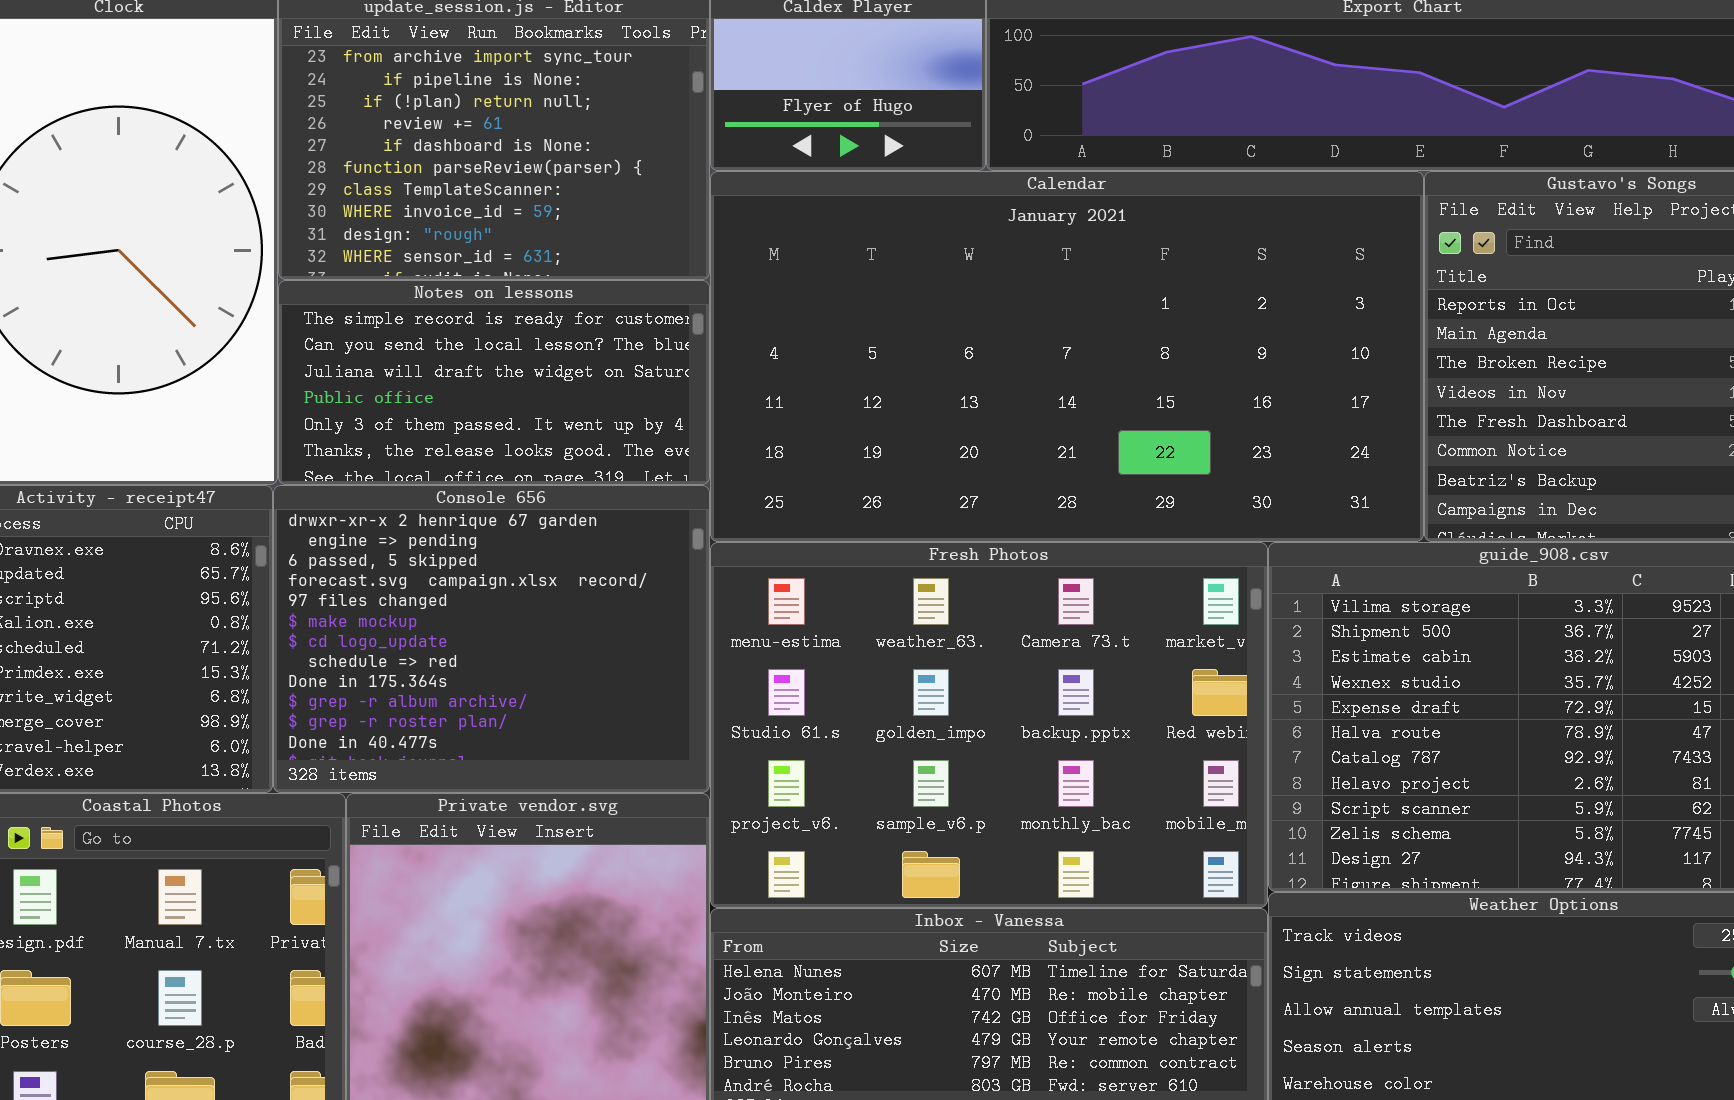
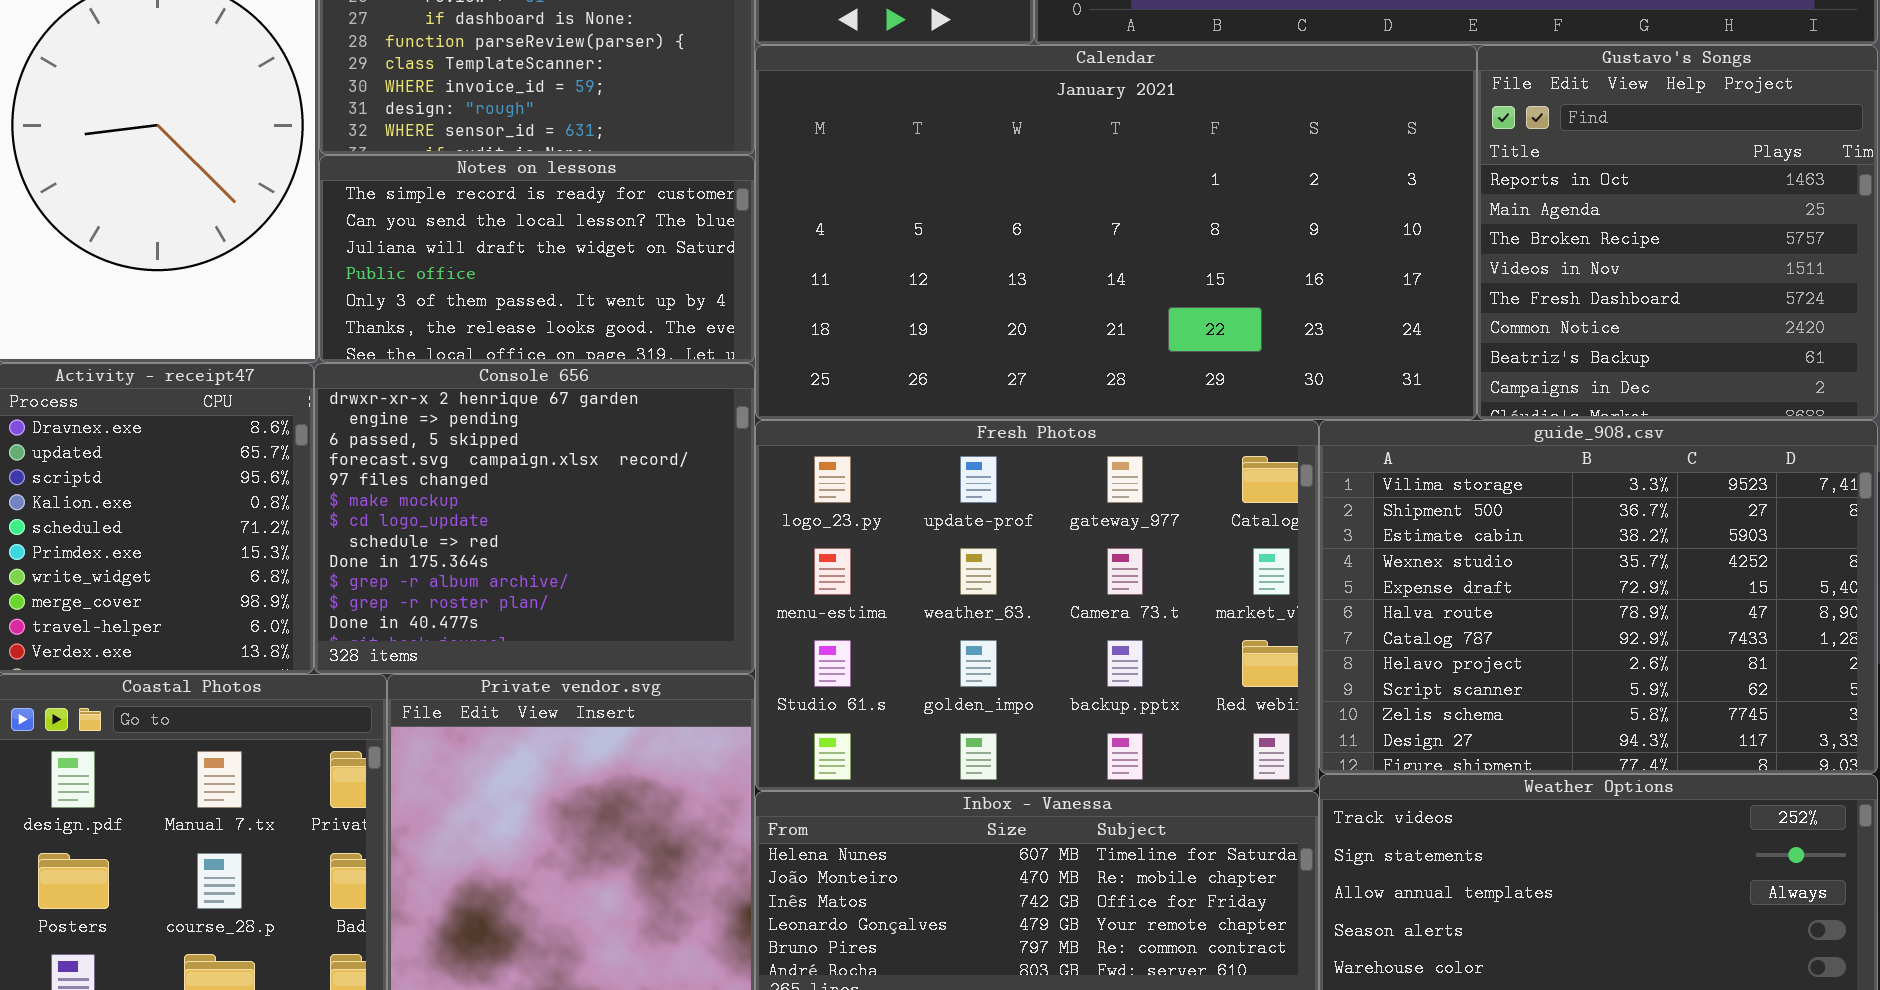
Fresh Photos: [710,542,1268,908] -> [755,420,1319,791], scrolled up 1 row

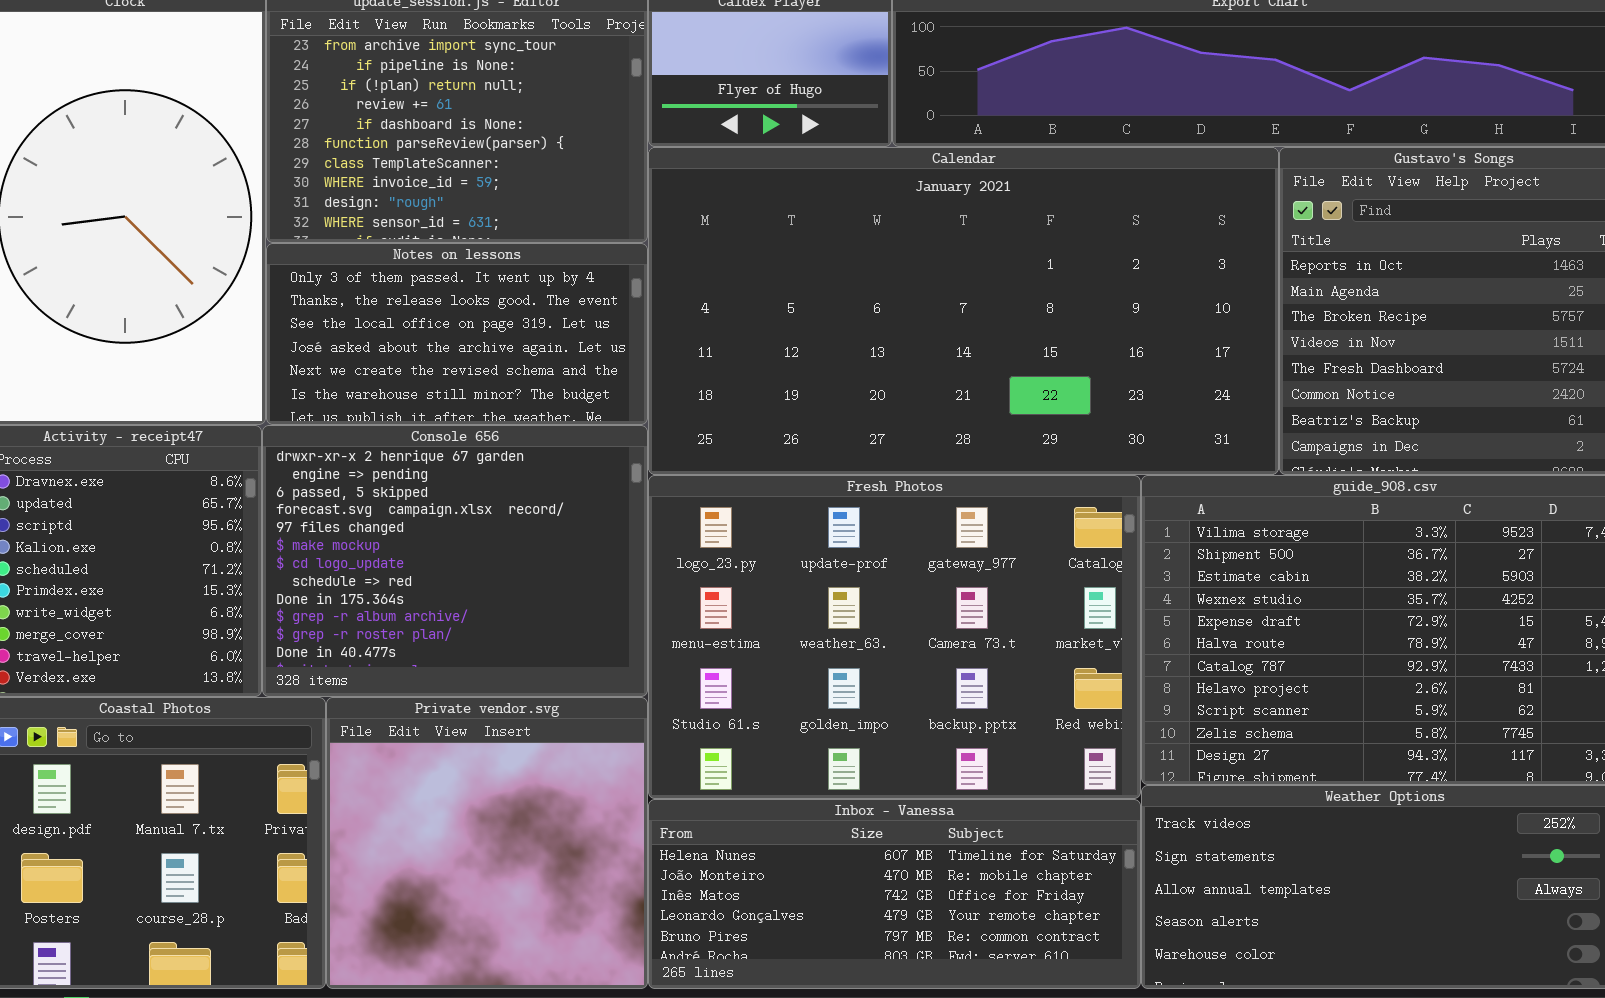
Notes on lessons: [319,155,755,363] -> [266,243,648,425], scrolled down 4 rows

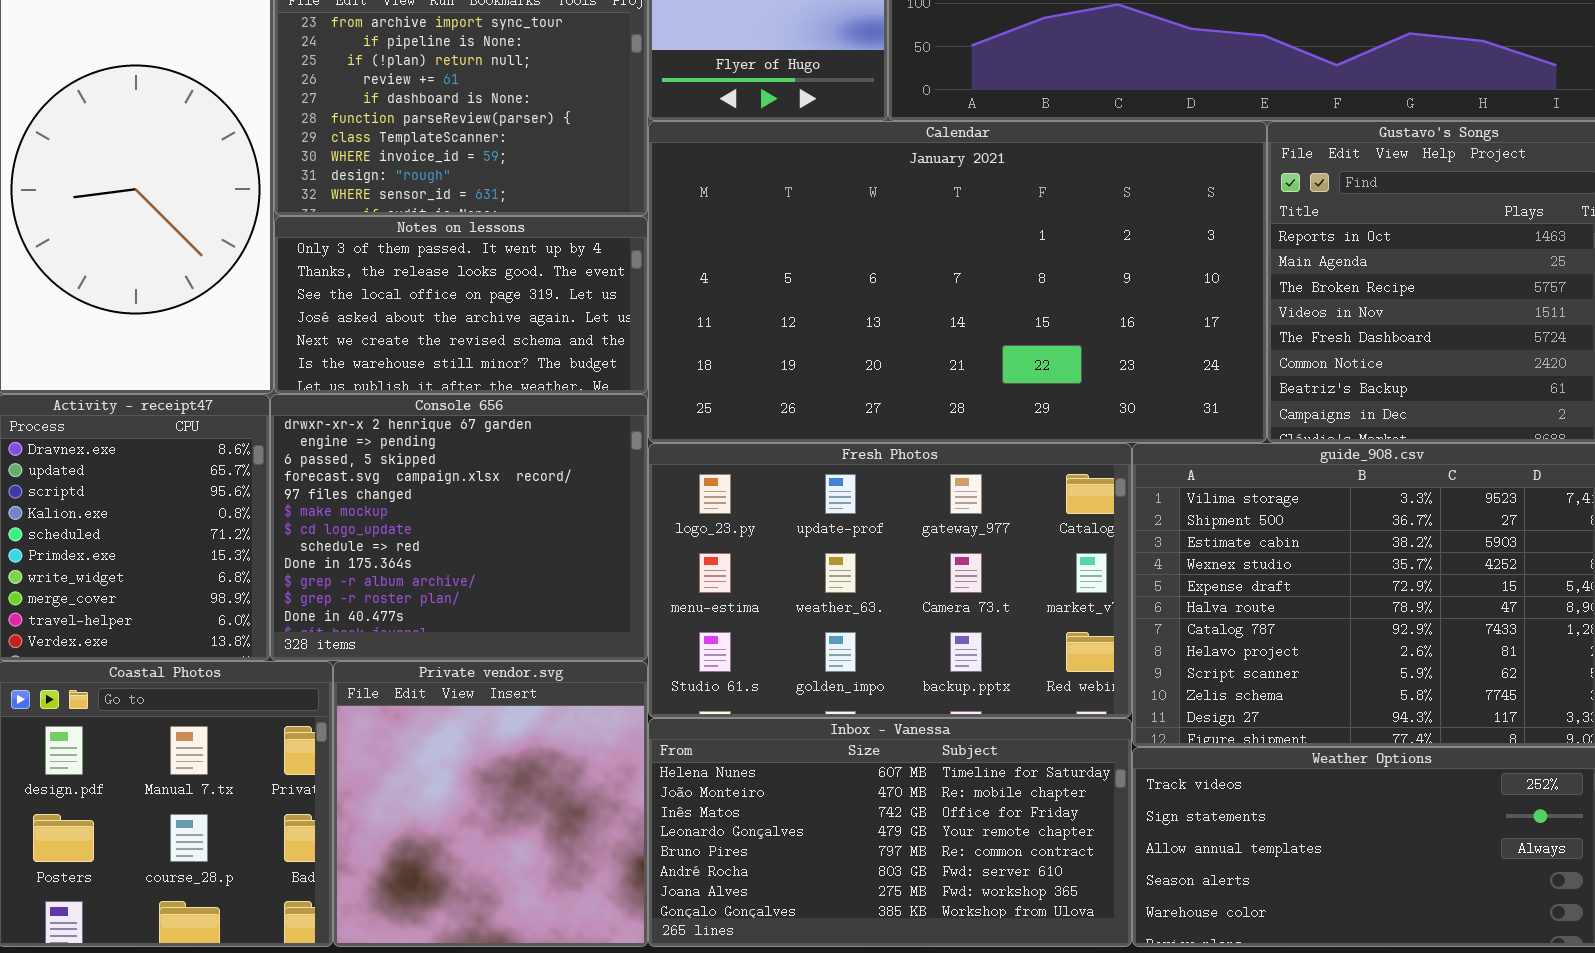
Fresh Photos: [648,475,1141,799] -> [648,443,1132,718], resized
Inbox - Vanessa: [648,799,1141,989] -> [648,718,1132,947], resized

